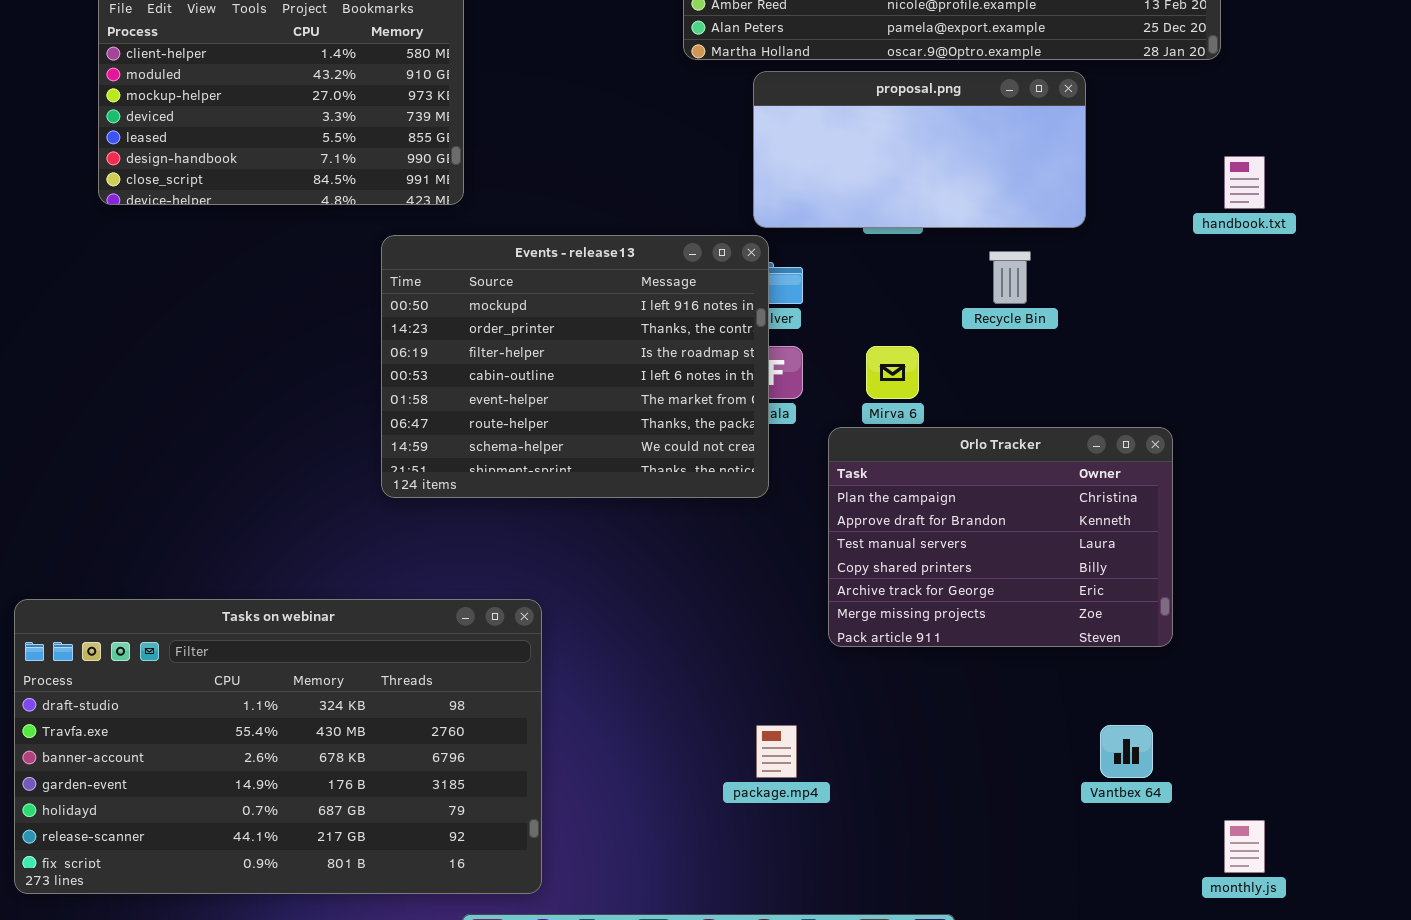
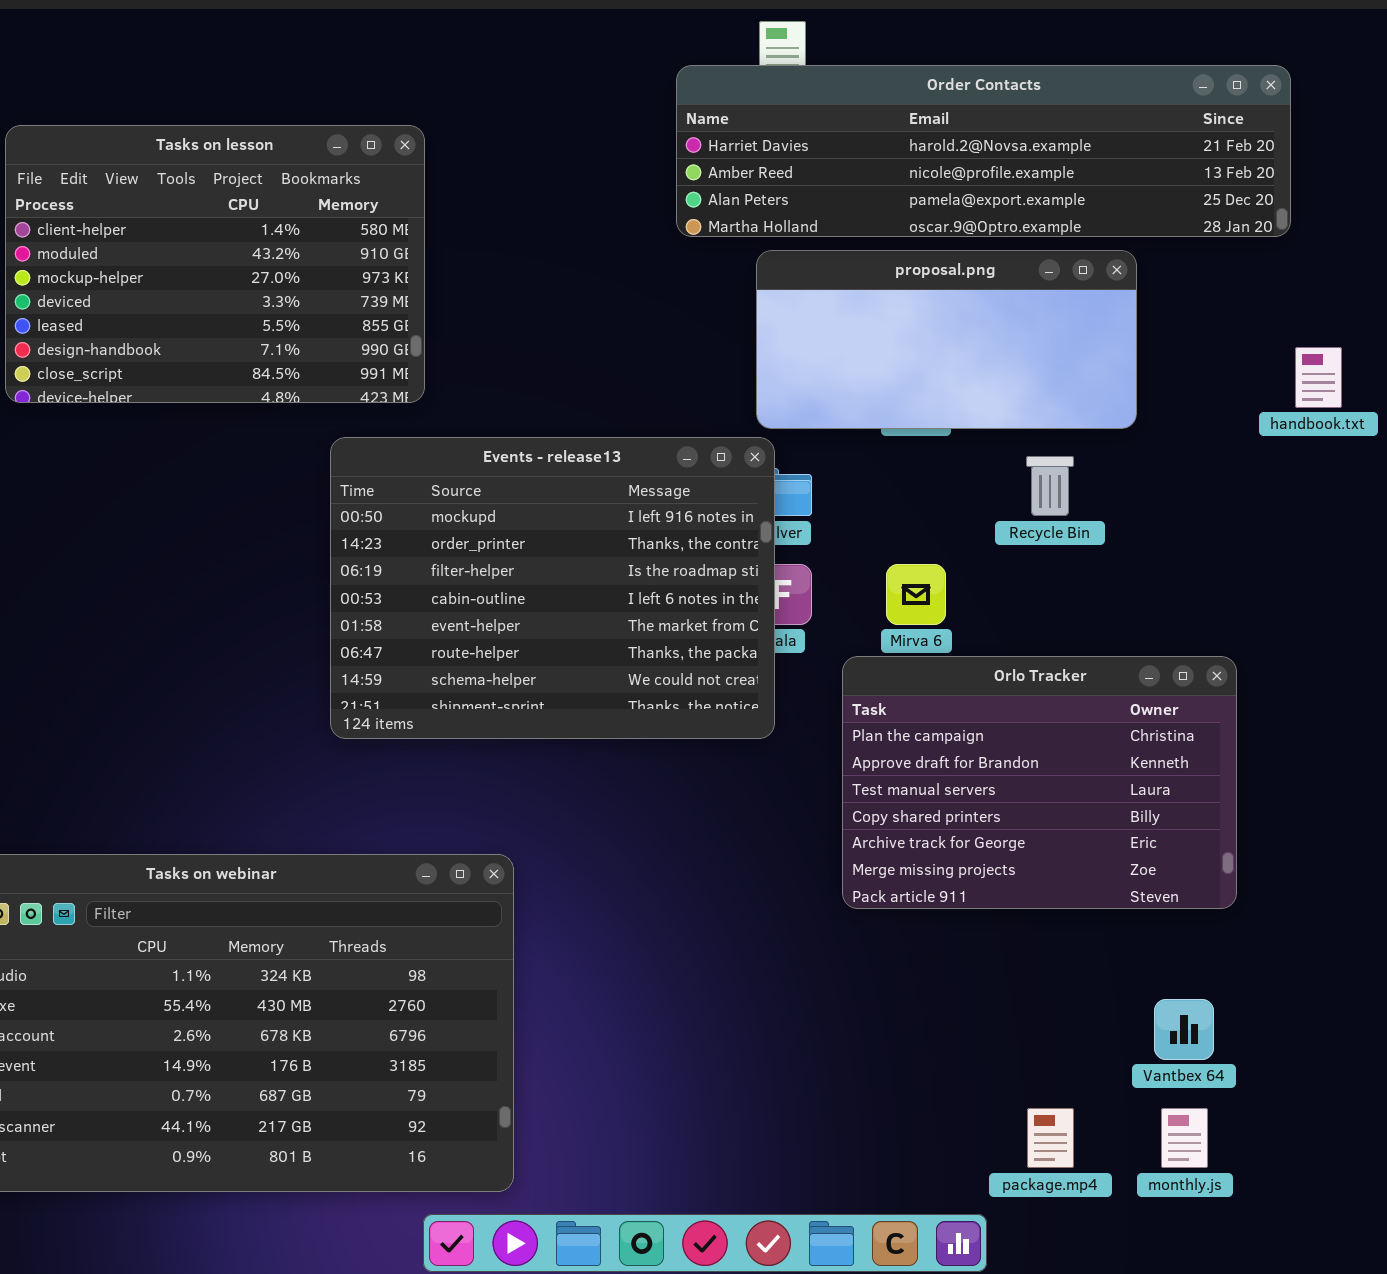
package.mp4: [756,725,797,778] -> [1027,1108,1074,1168], moved
monthly.js: [1224,820,1265,873] -> [1161,1108,1208,1168], moved

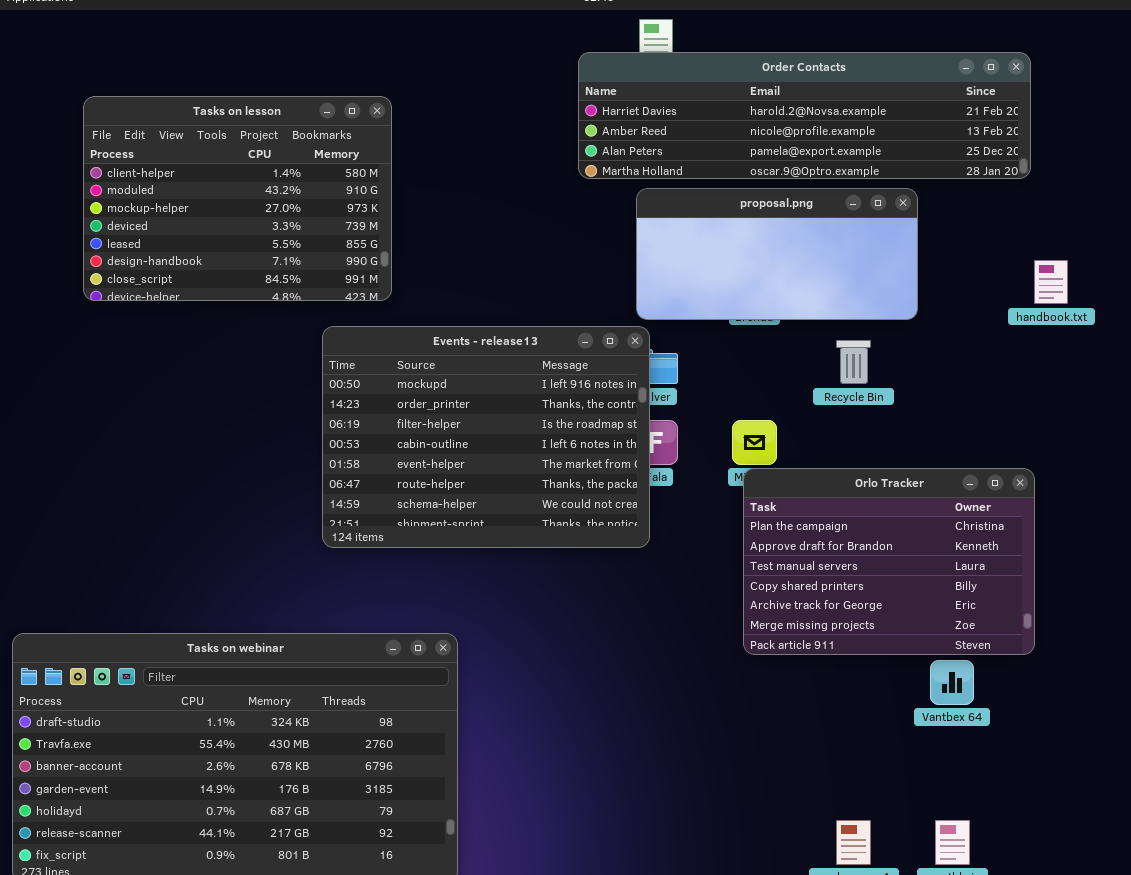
Orlo Tracker: [842,656,1237,909] -> [743,468,1035,655], moved
Vantbex 64: [1154,999,1214,1060] -> [930,660,974,705], moved

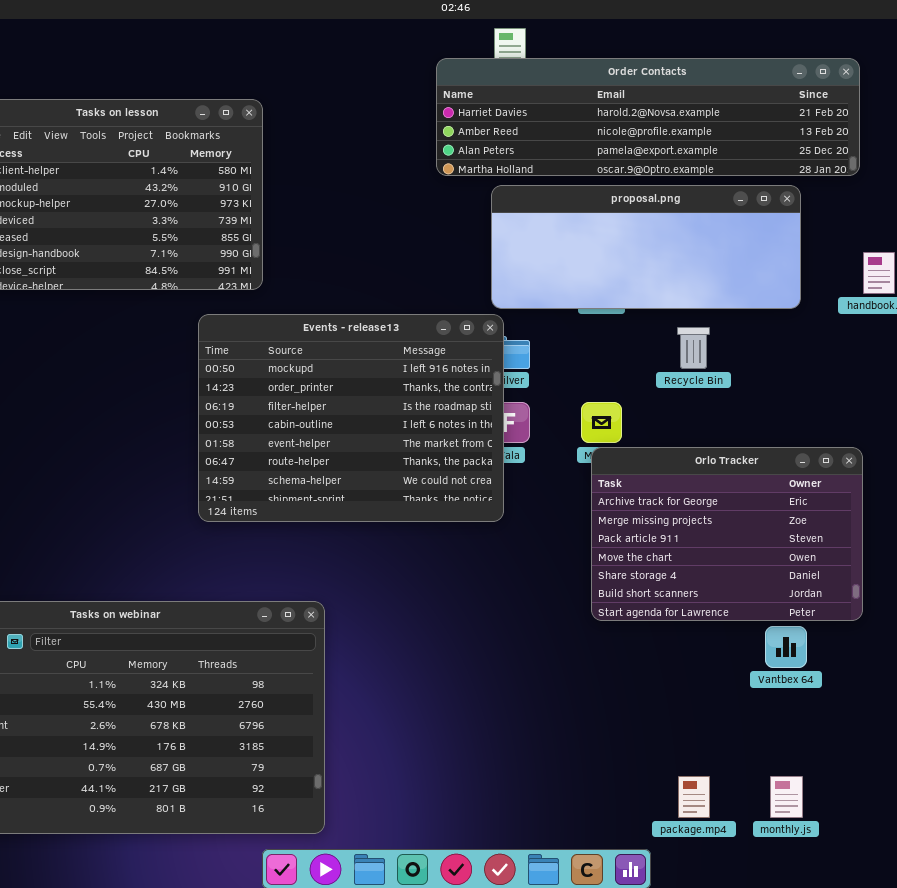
proposal.png: [636,188,918,320] -> [491,185,801,309], resized
Orlo Tracker: [743,468,1035,655] -> [591,447,863,621], scrolled down 4 rows

